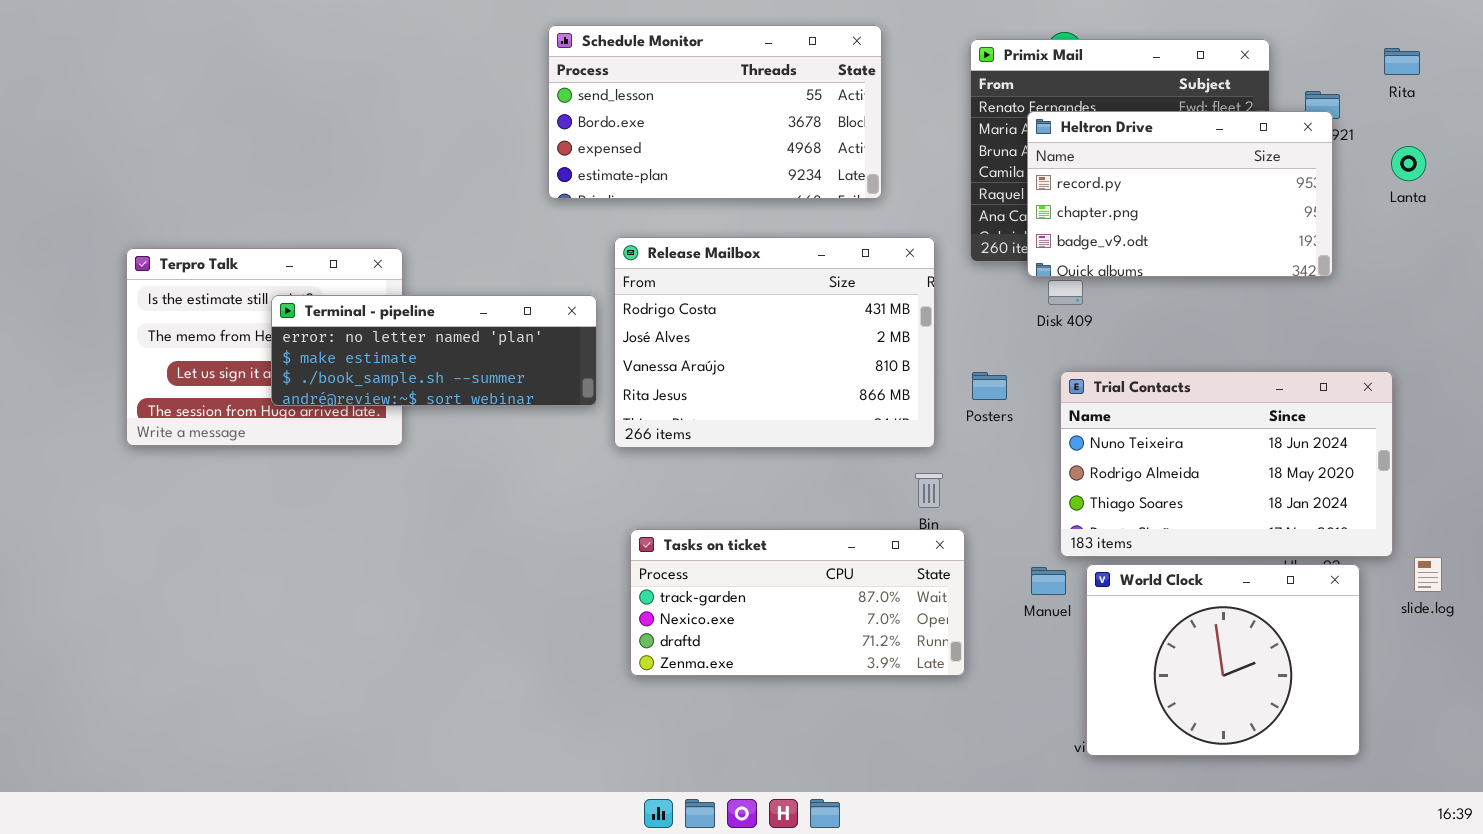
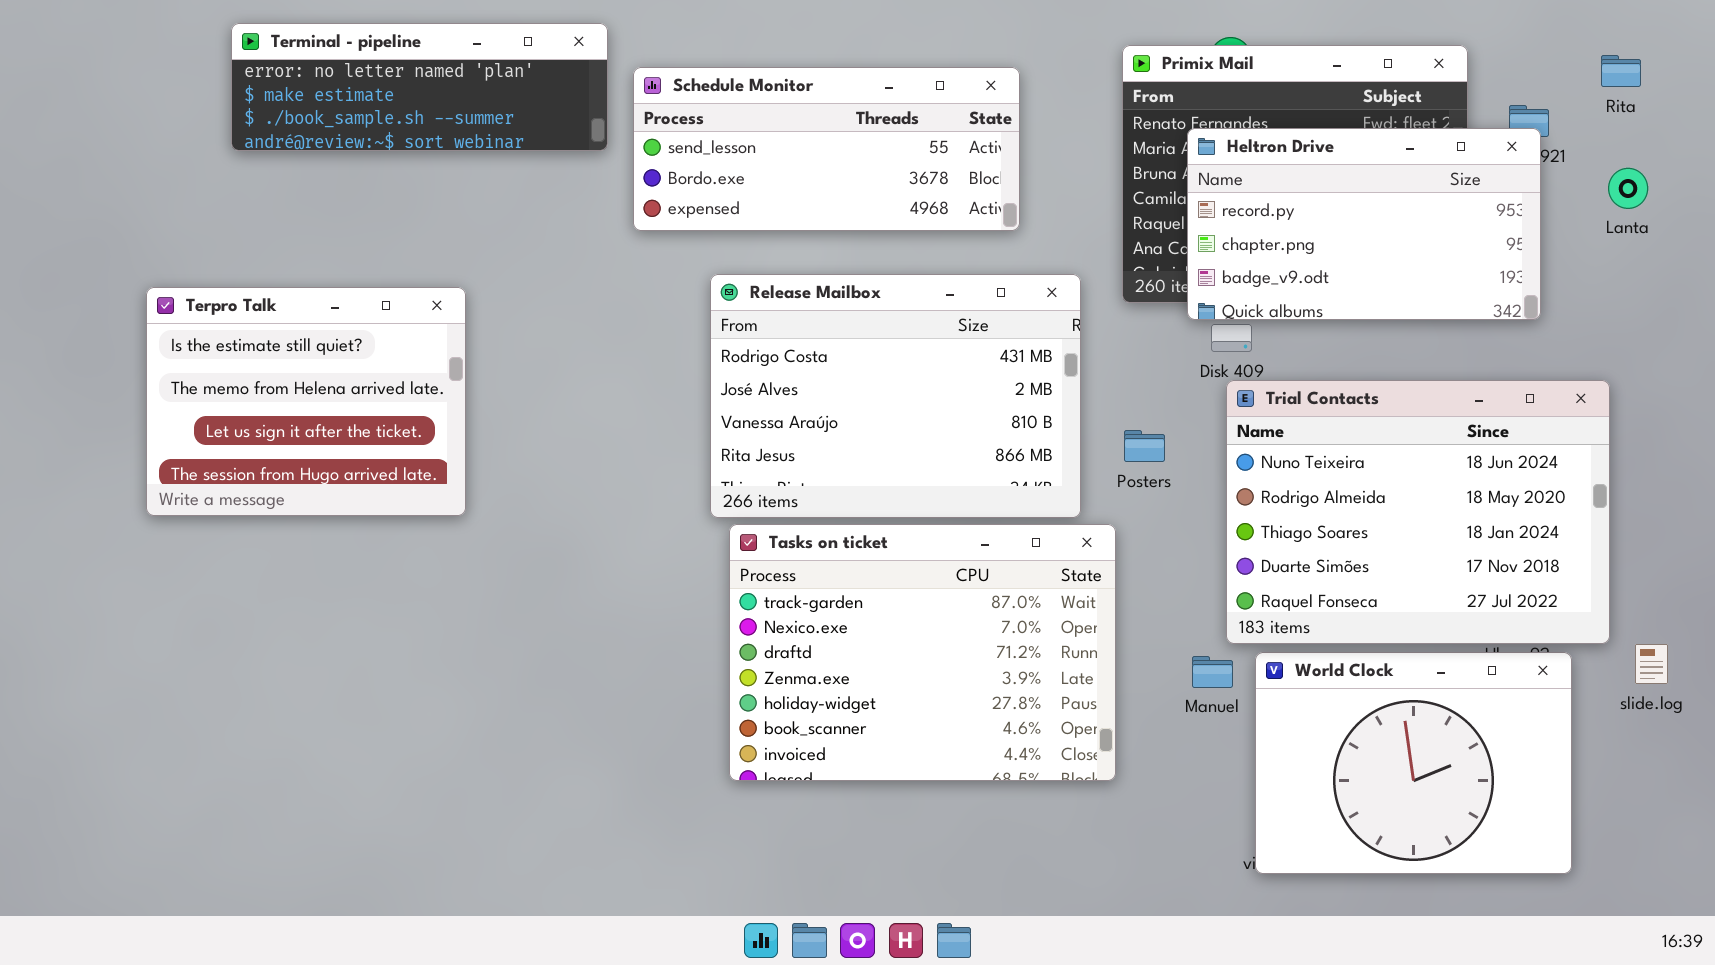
Schedule Monitor: [548,25,882,199] -> [633,67,1020,231], resized
Terminal - pipeline: [271,295,597,406] -> [231,23,608,151], moved
Trial Contacts: [1060,371,1393,557] -> [1226,380,1610,644], resized
Tasks on ticket: [630,529,965,676] -> [729,524,1116,781], resized

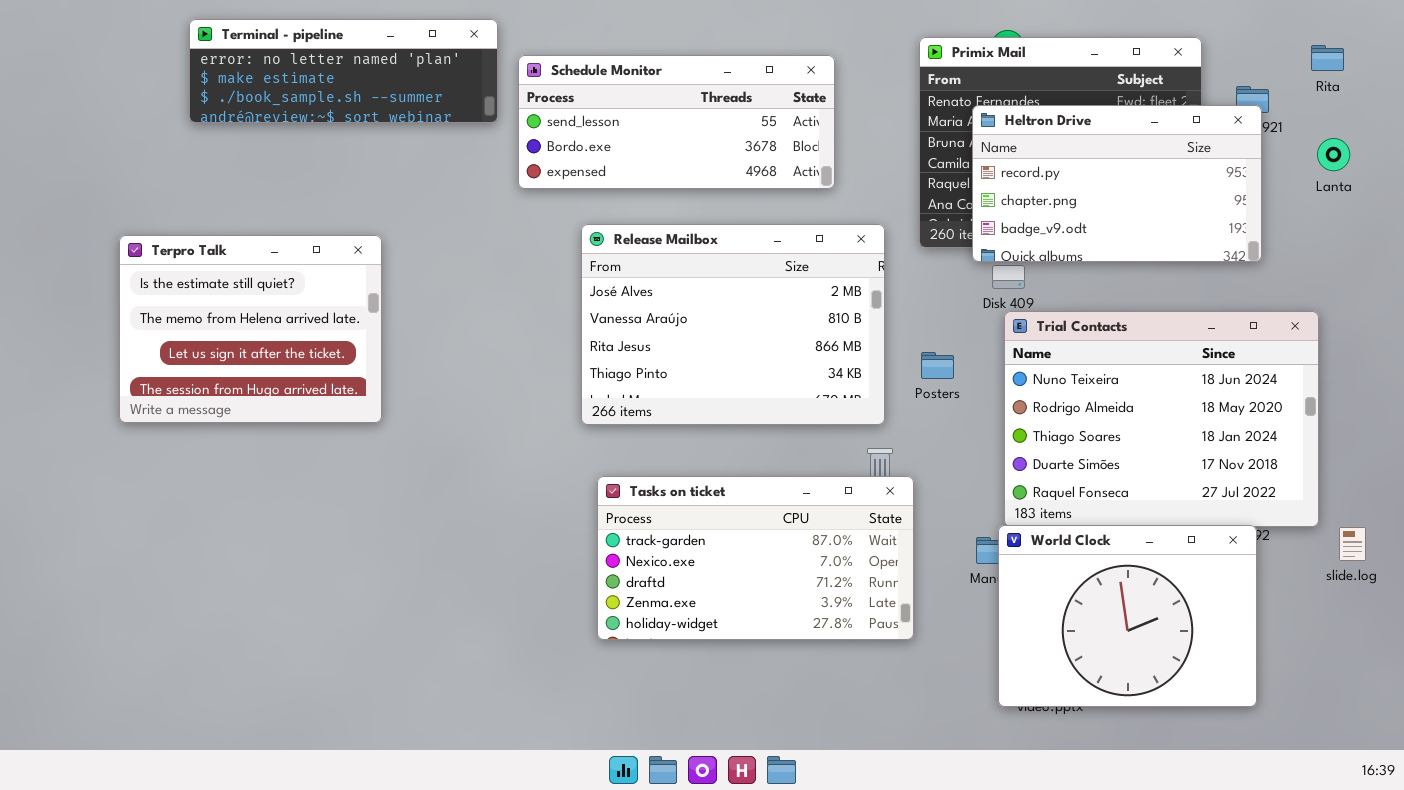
Release Mailbox: [710,274,1081,518] -> [581,224,885,425], scrolled down 1 row
Tasks on ticket: [729,524,1116,781] -> [597,476,914,640], resized
World Clock: [1255,652,1572,874] -> [998,525,1257,707], moved

